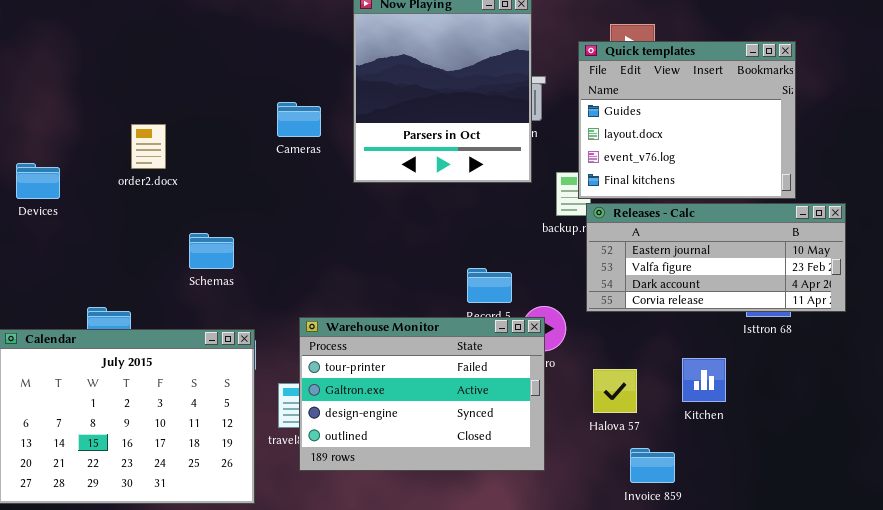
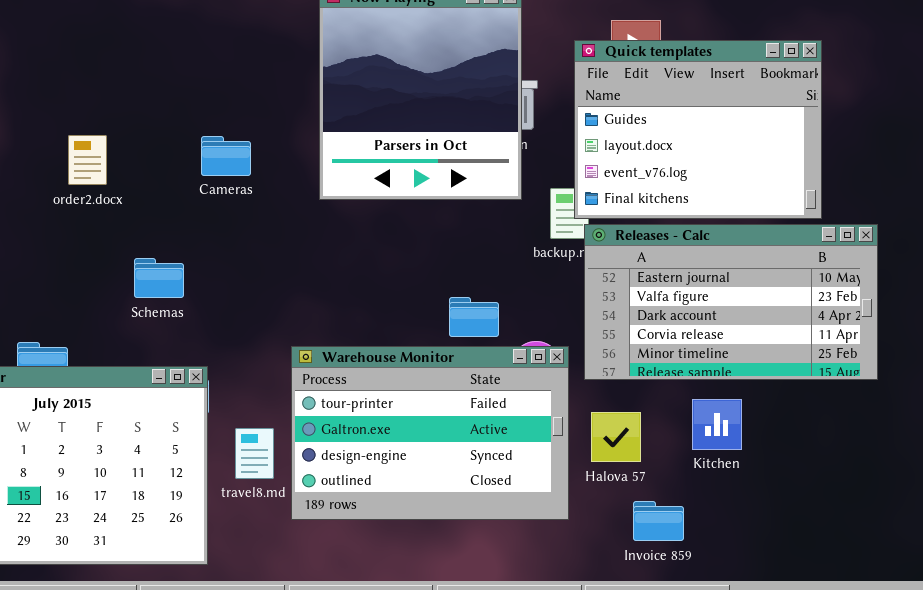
Cameras: [277,102,321,137] -> [201,136,251,176], moved
Releases - Calc: [586,203,846,312] -> [584,224,878,380], resized
Warehouse Monitor: [299,317,545,471] -> [291,346,569,520], moved

